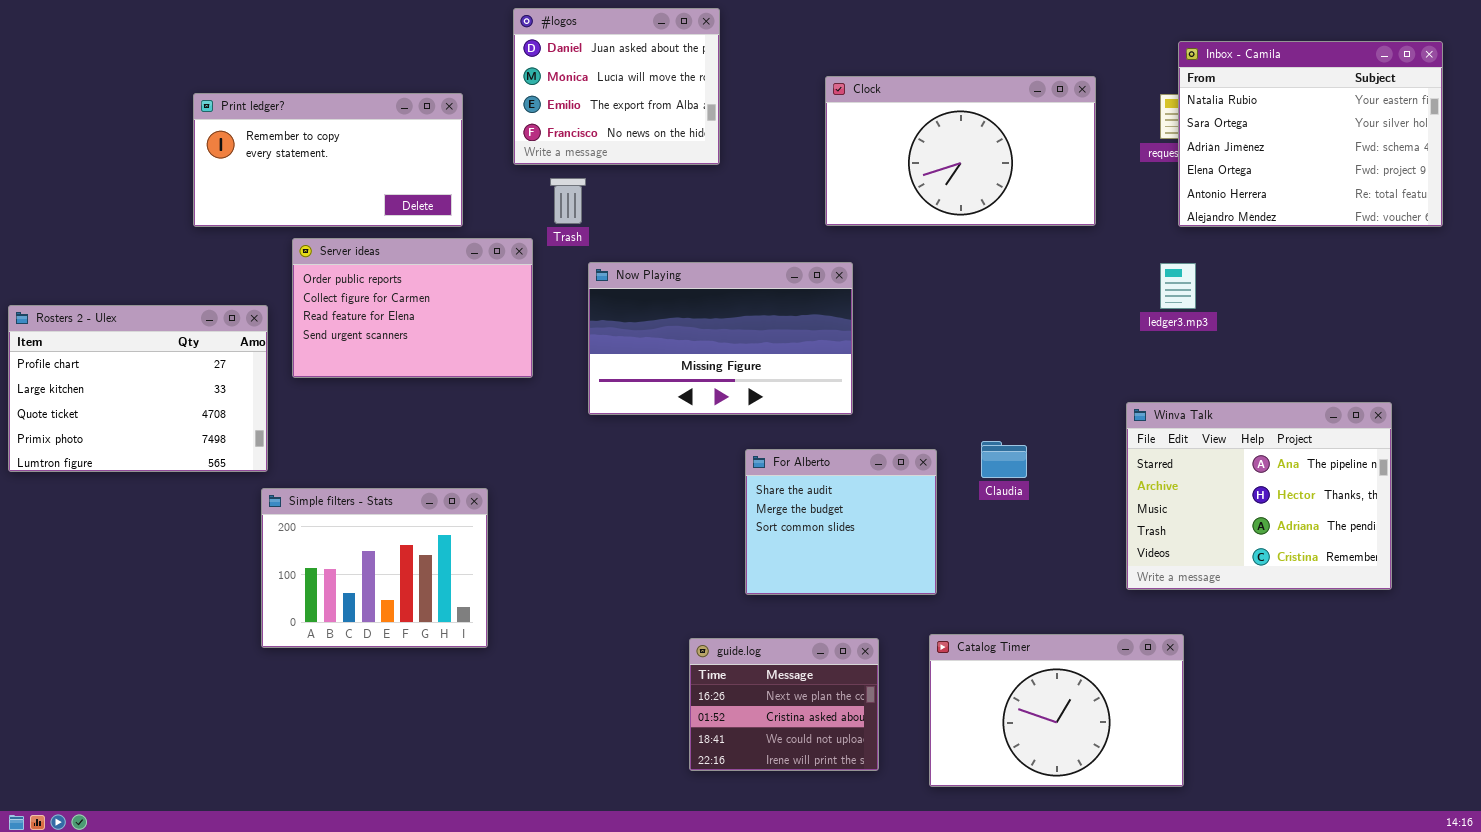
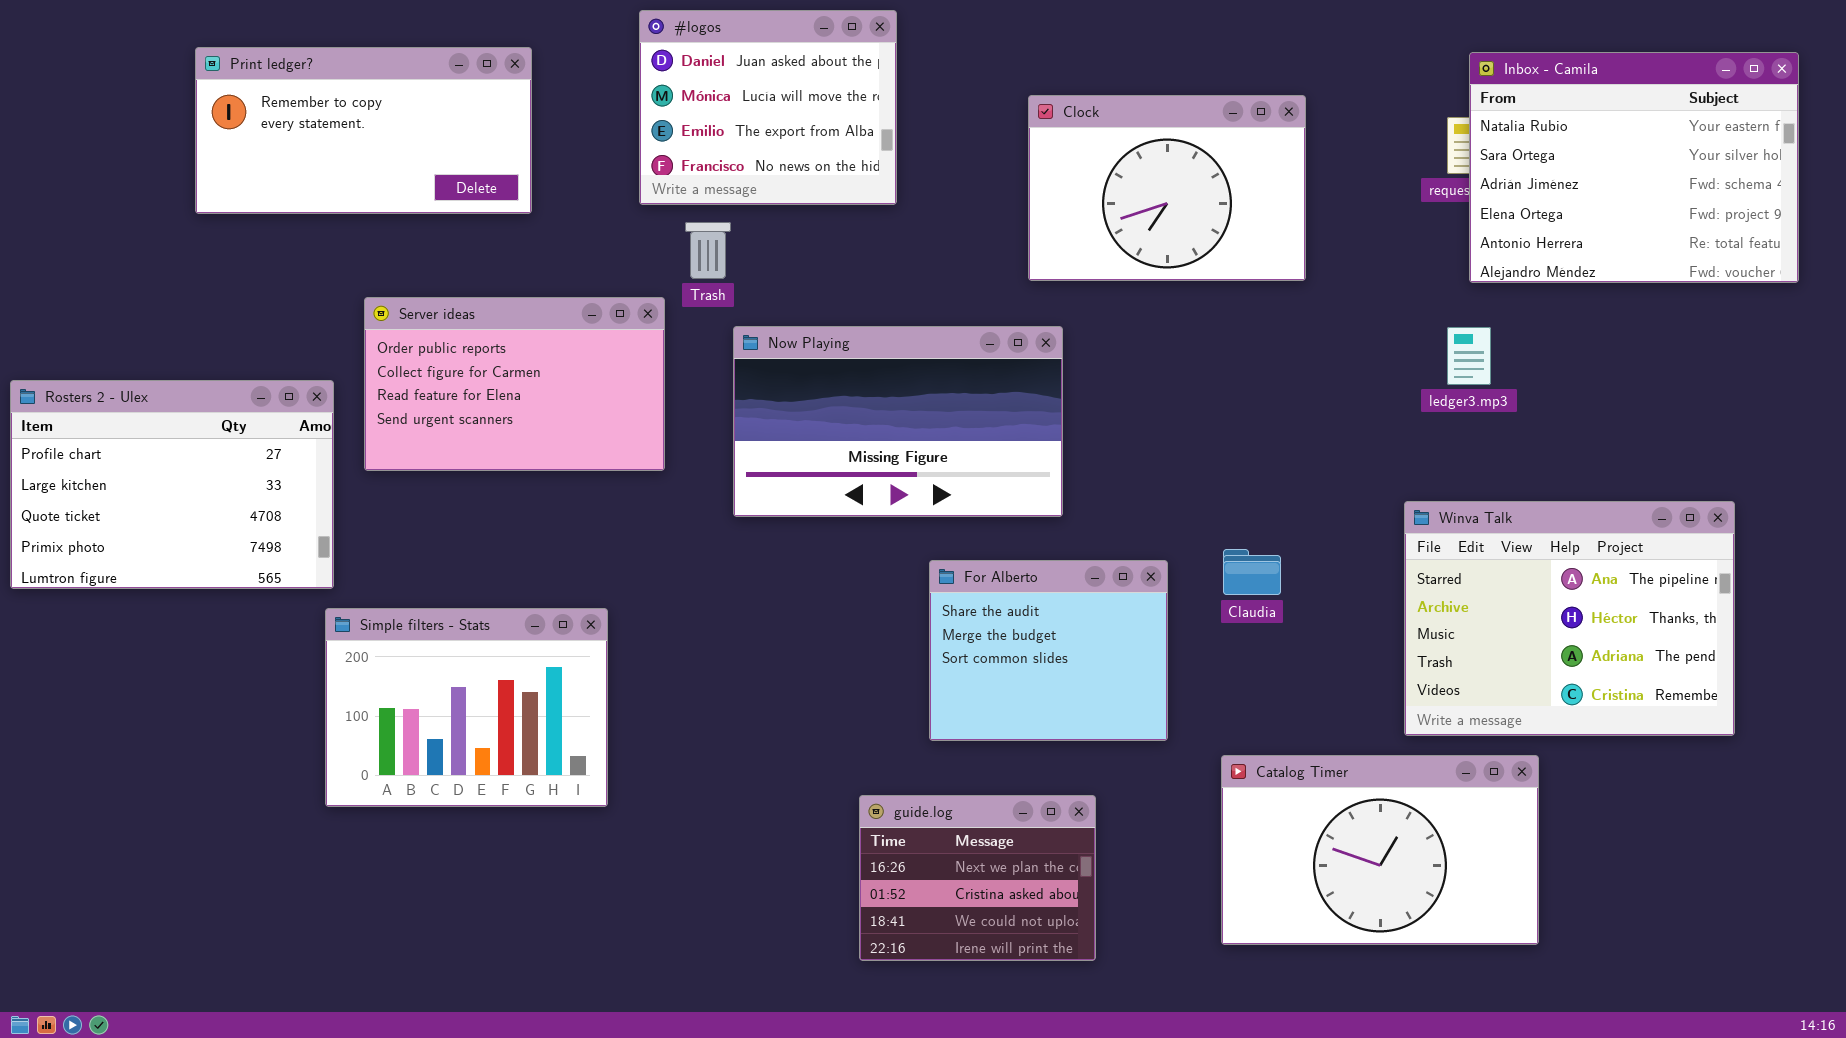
Clock: [825,76,1096,226] -> [1028,95,1306,281], resized
Print ledger?: [193,93,463,227] -> [195,47,532,214], moved
Catalog Timer: [929,634,1184,787] -> [1221,755,1539,945], moved

